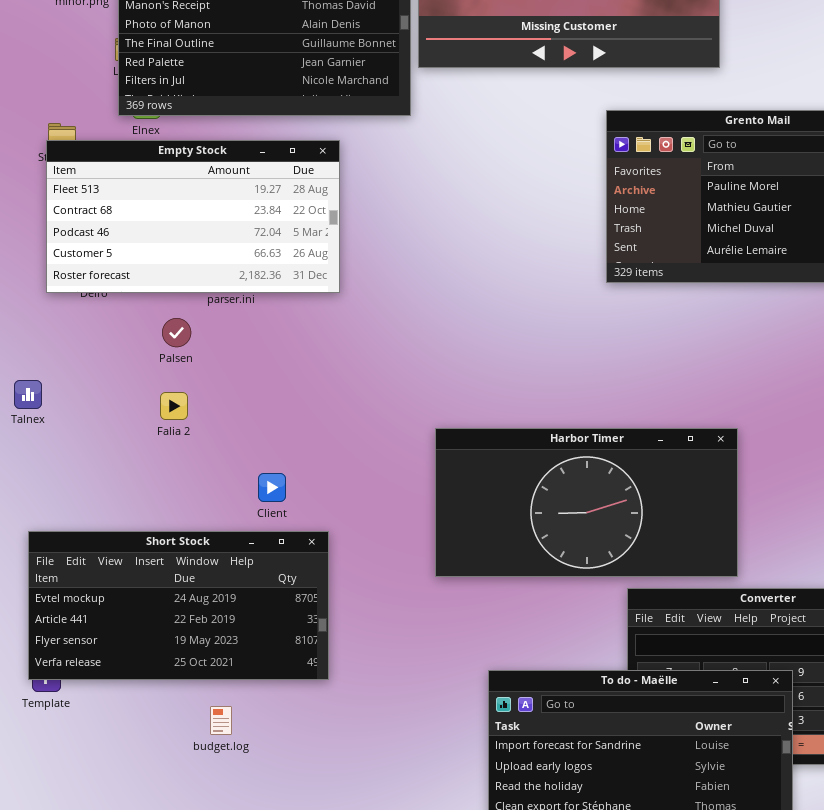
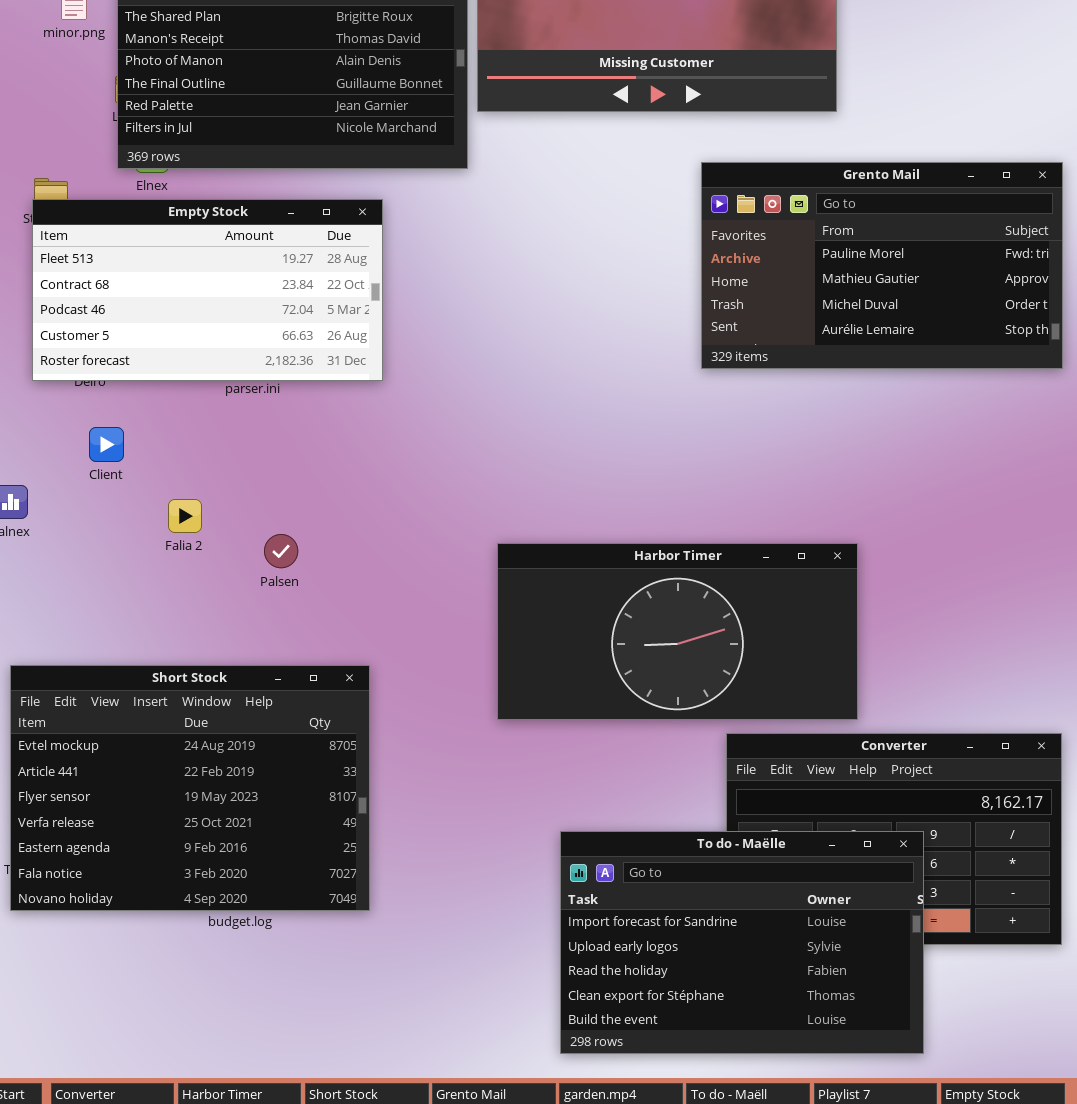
Palsen: [162,318,191,347] -> [264,534,298,568], moved
Client: [258,473,286,502] -> [89,427,124,462], moved
Short Stock: [28,531,329,680] -> [10,665,370,911], resized

